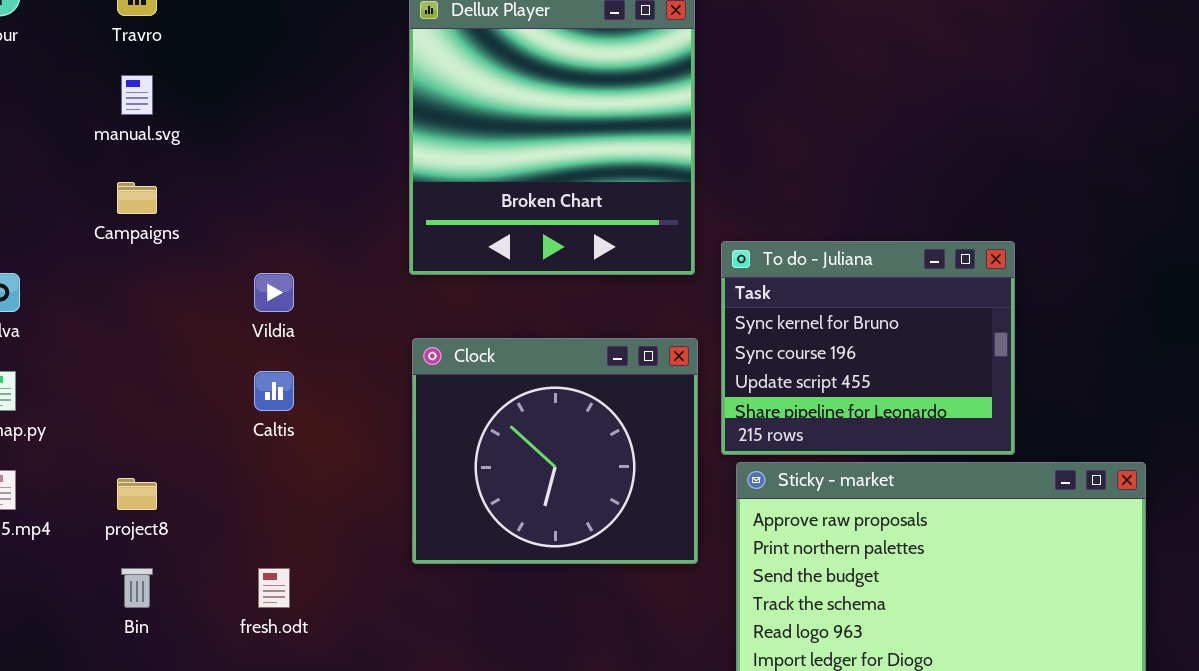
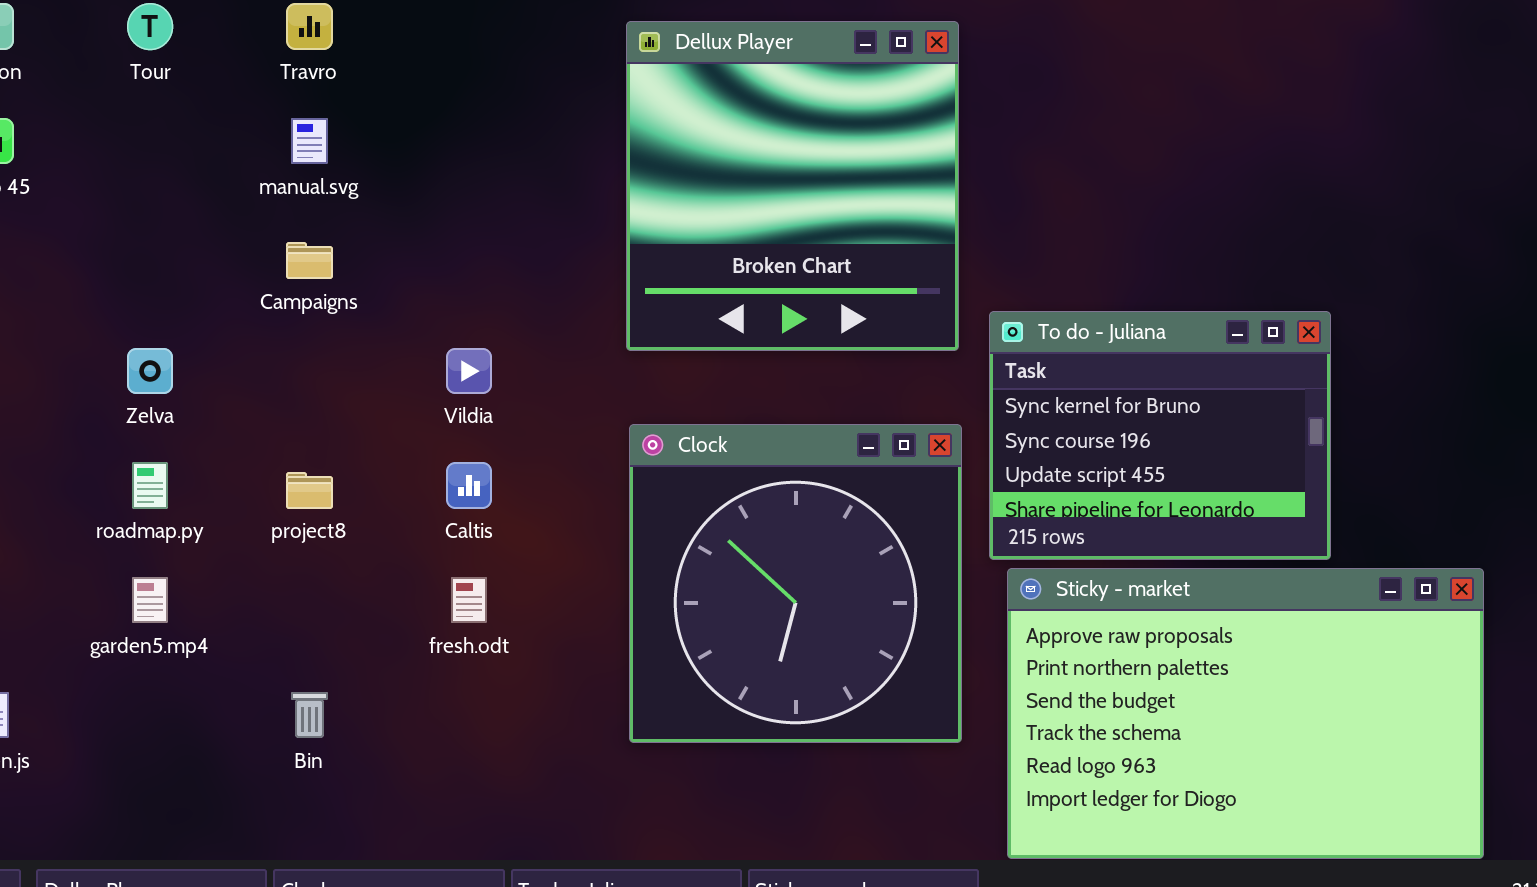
Clock: [412,338,698,564] -> [629,424,962,743], resized
project8: [117,478,157,510] -> [286,472,333,509], moved
fresh.odt: [258,568,290,608] -> [451,577,487,623], moved

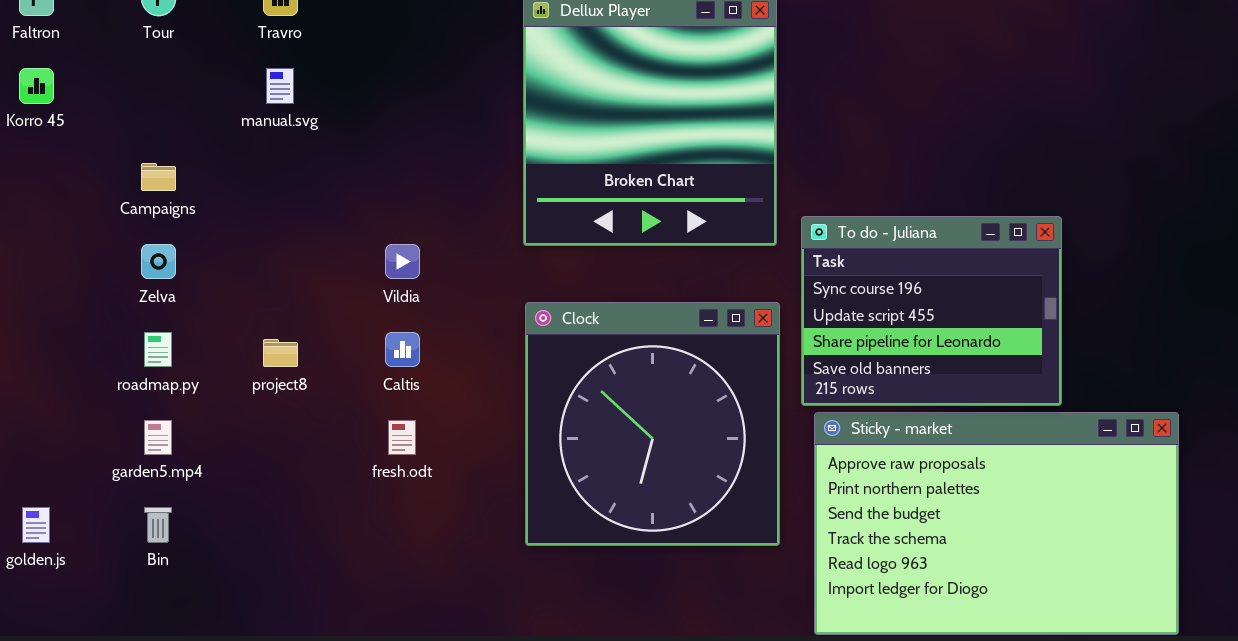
Campaigns: [286,242,333,279] -> [141,163,176,191], moved
To do - Juliana: [989,311,1331,560] -> [801,216,1062,406], scrolled down 1 row
Bin: [291,692,328,738] -> [144,507,172,543], moved

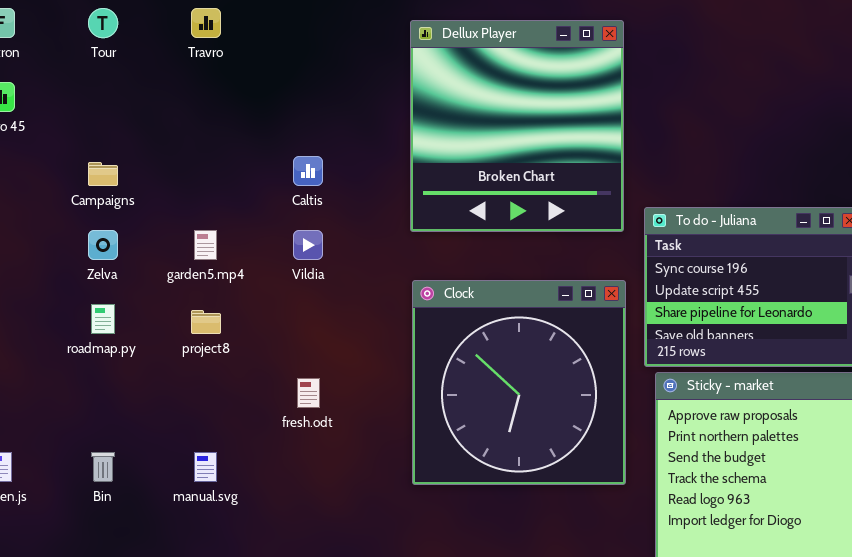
manual.svg: [266,68,294,104] -> [194,452,217,482], moved
Caltis: [385,332,420,367] -> [293,156,323,186], moved
garden5.mp4: [144,420,172,455] -> [194,230,217,260], moved

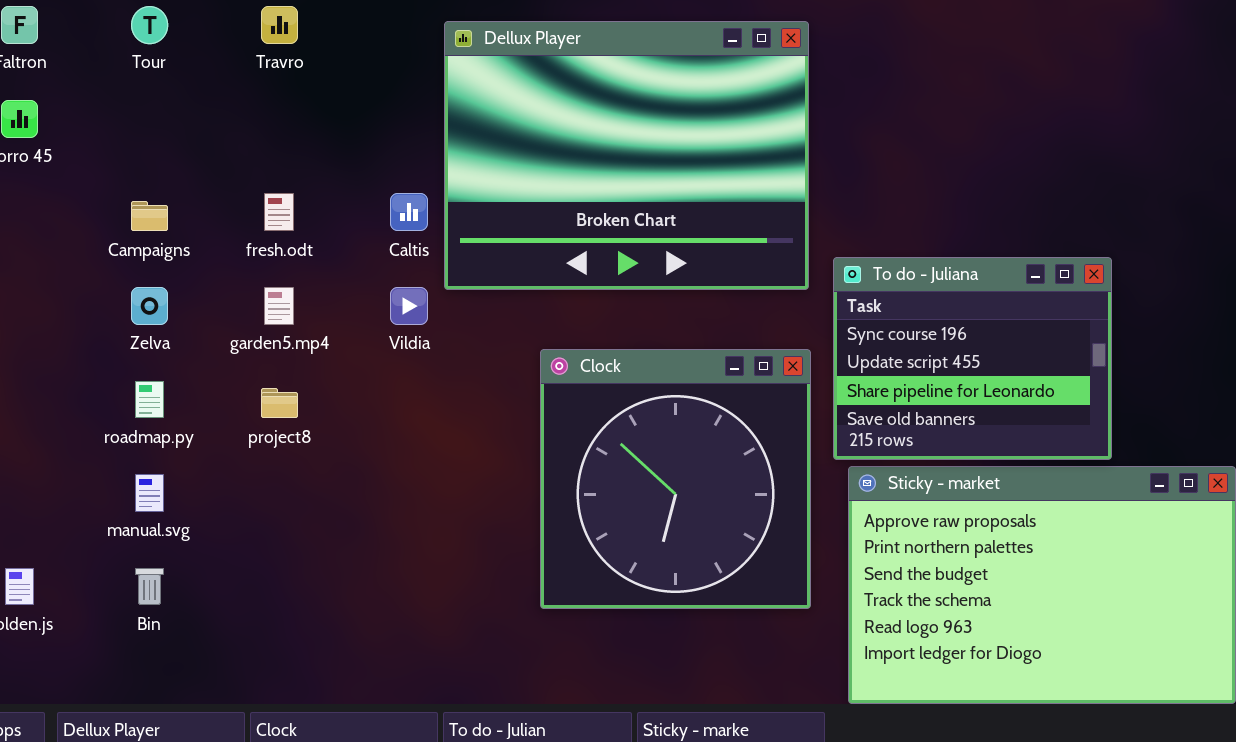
Dellux Player: [410,20,624,232] -> [444,21,809,290], resized
fresh.odt: [297,378,320,408] -> [264,193,294,231], moved
manual.svg: [194,452,217,482] -> [135,474,164,512], moved

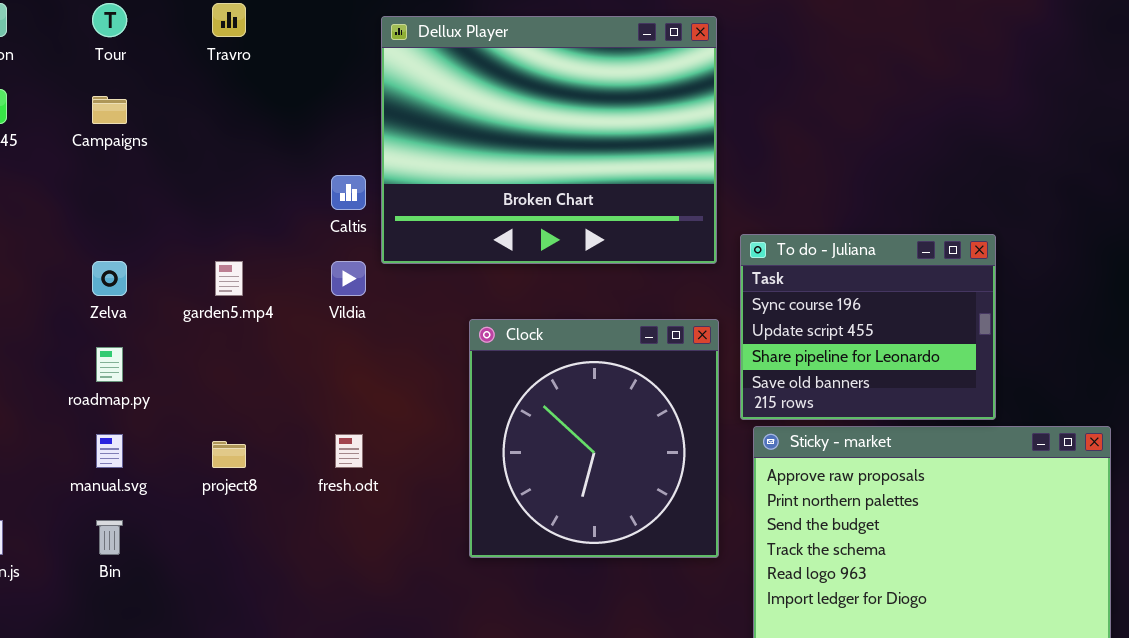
fresh.odt: [264,193,294,231] -> [335,434,363,468], moved
Campaigns: [131,201,168,231] -> [92,96,127,124], moved
project8: [261,388,298,418] -> [212,441,246,468], moved

